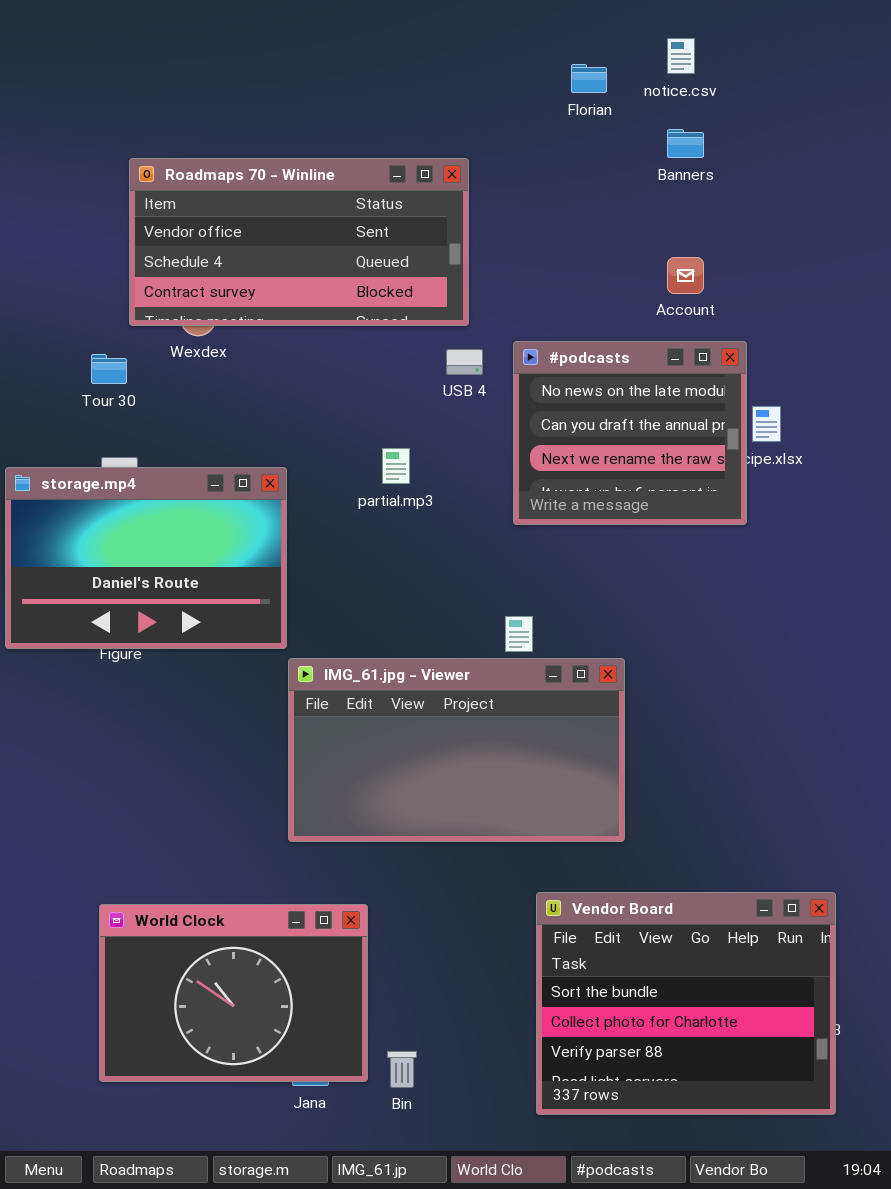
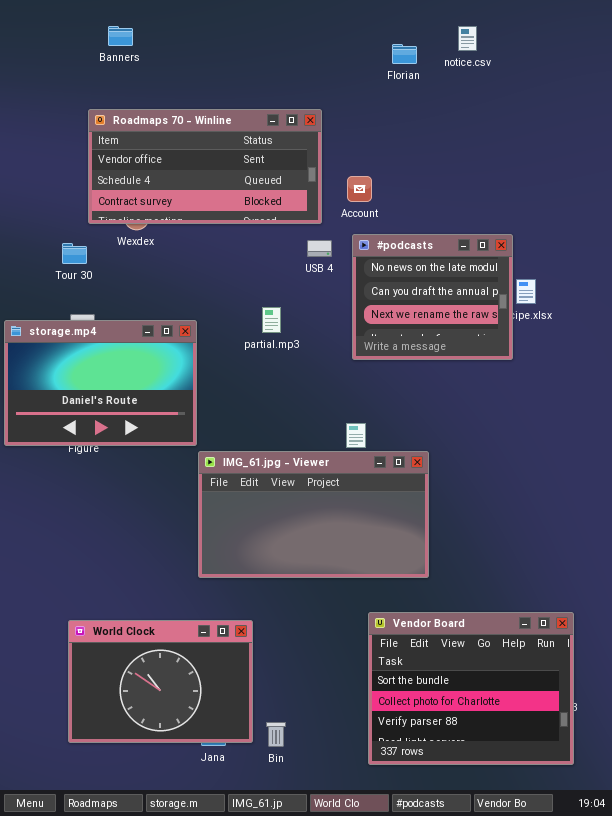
Banners: [667,129,704,158] -> [108,26,133,46], moved
Account: [667,257,704,294] -> [347,176,372,202], moved

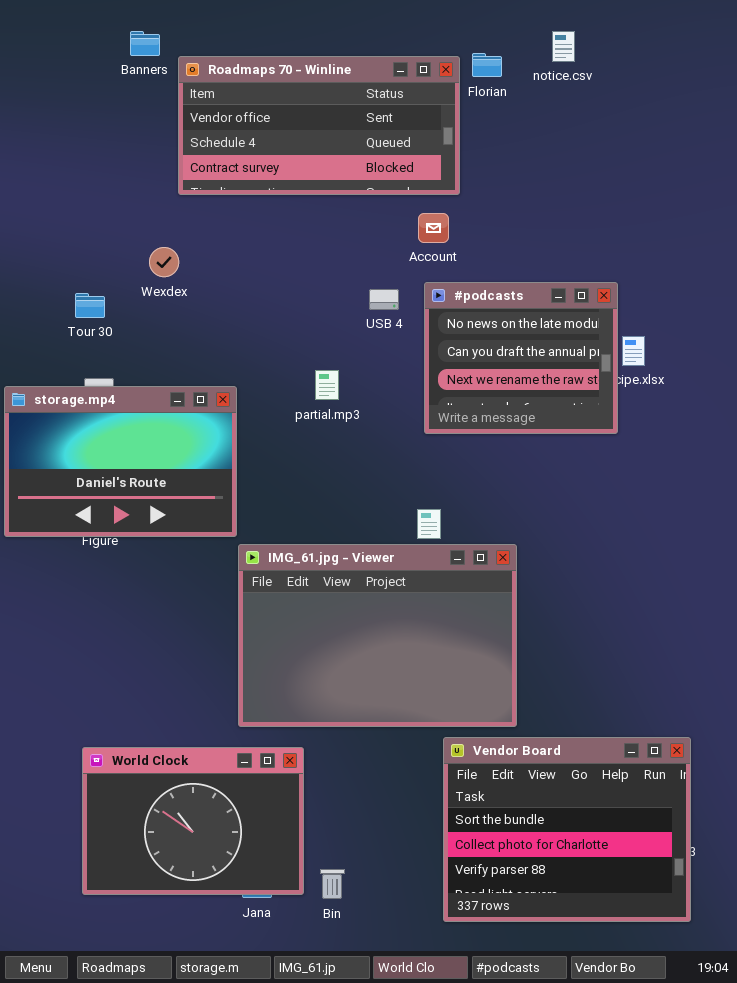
Roadmaps 70 - Winline: [88,109,322,224] -> [178,56,460,195], moved
IMG_61.jpg - Viewer: [198,451,429,578] -> [238,544,517,727], resized

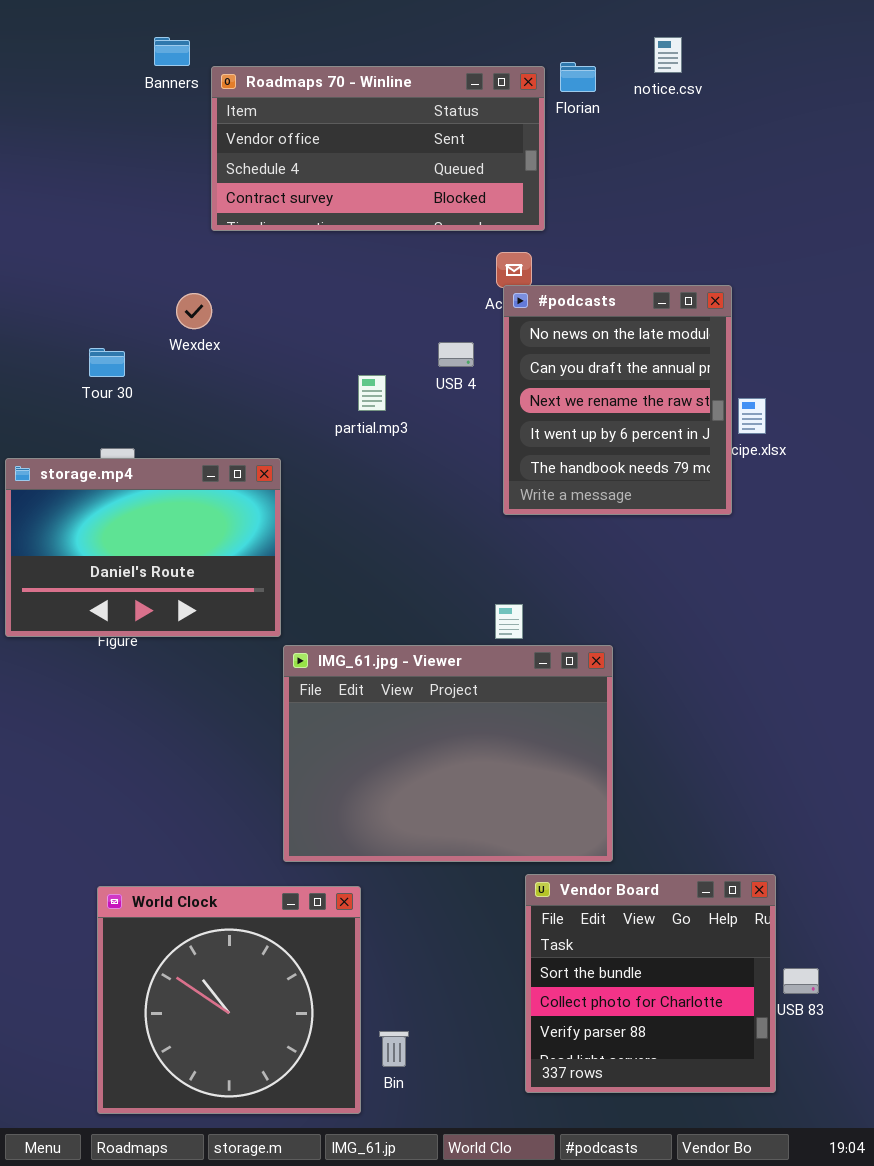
#podcasts: [424,282,618,434] -> [503,285,732,515], resized
partial.mp3: [315,370,339,400] -> [358,375,386,411], moved
Vendor Board: [443,737,691,922] -> [525,874,776,1093], resized
World Clock: [82,747,304,895] -> [97,886,361,1114], resized

